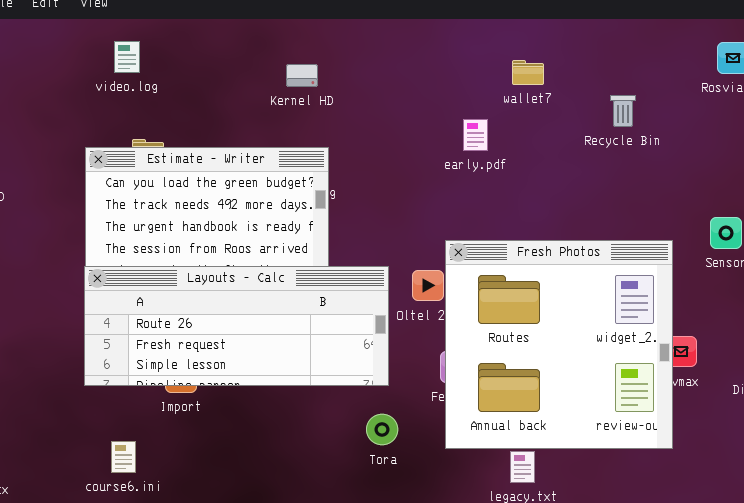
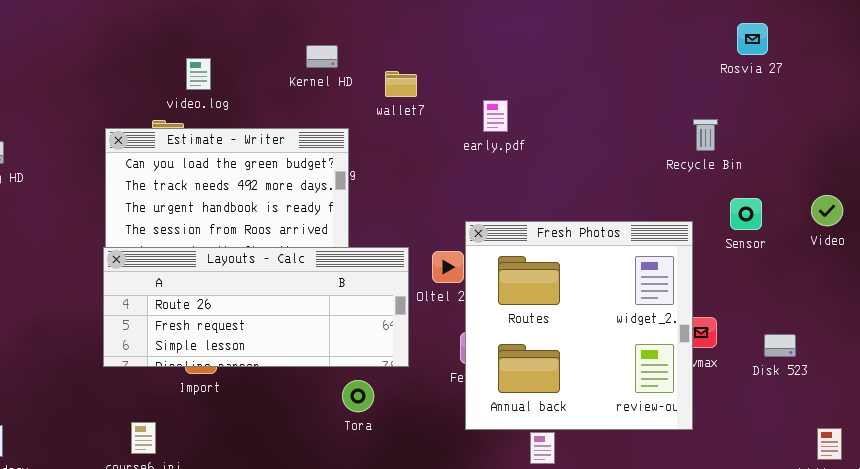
video.log: [114,41,140,73] -> [186,58,211,90], moved
wallet7: [512,60,544,85] -> [385,71,417,97], moved
Recycle Bin: [610,95,636,127] -> [693,119,718,151], moved
Tora: [366,414,398,445] -> [342,380,374,412], moved

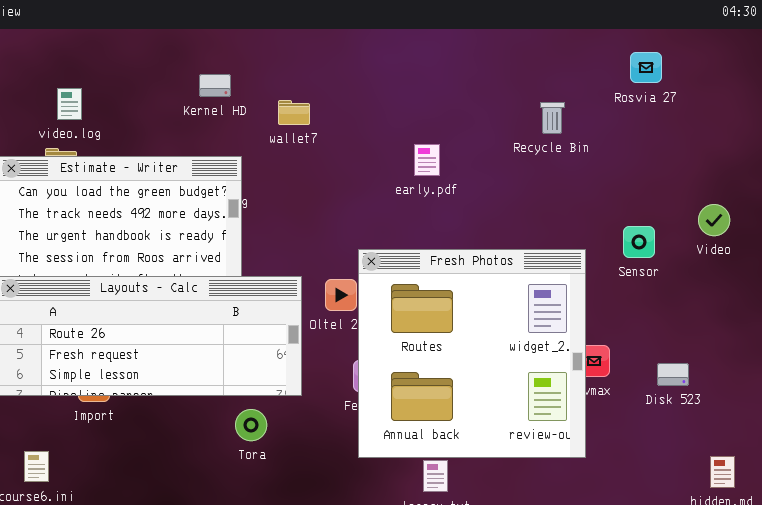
video.log: [186,58,211,90] -> [57,88,82,120], moved
early.pdf: [483,100,508,132] -> [414,144,440,176], moved
Recycle Bin: [693,119,718,151] -> [540,102,565,134], moved
Video: [811,195,843,226] -> [698,204,730,236], moved

